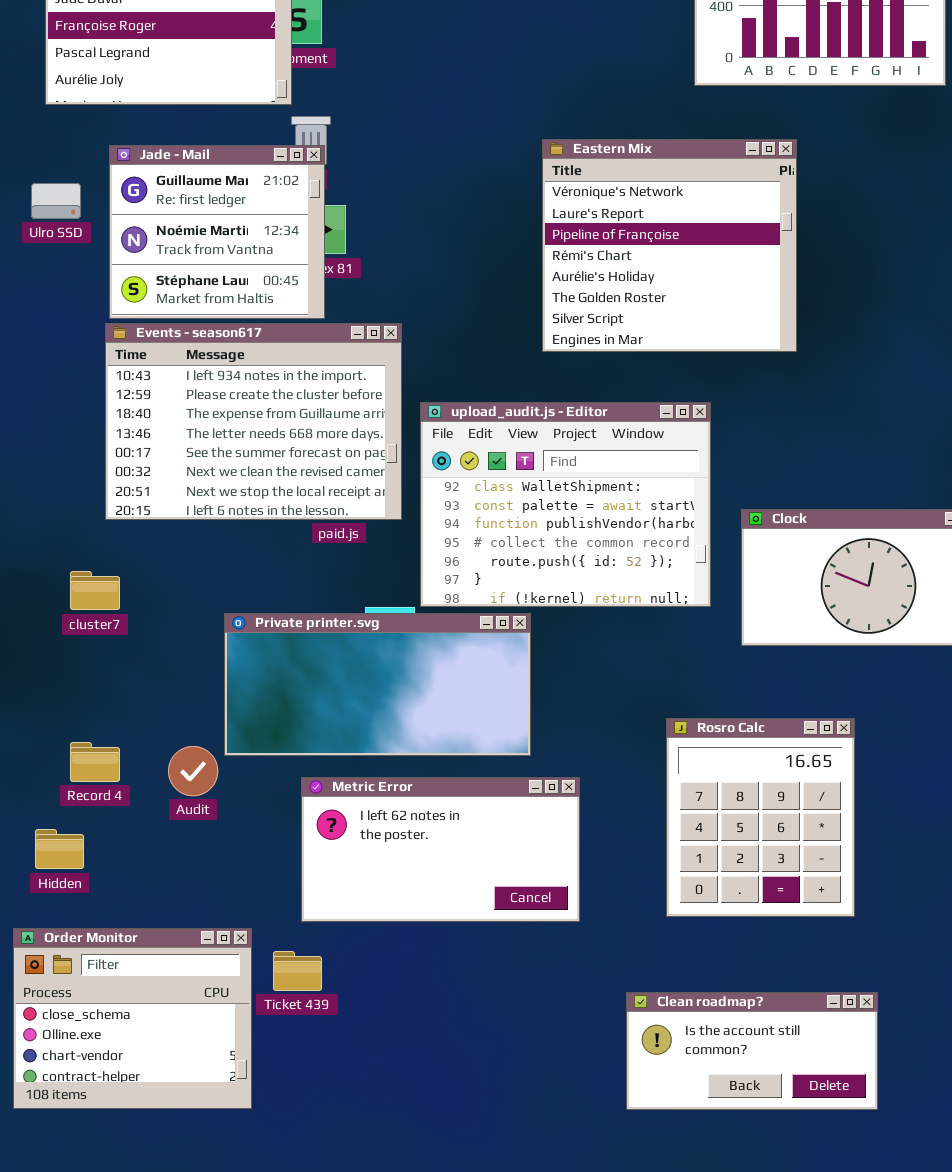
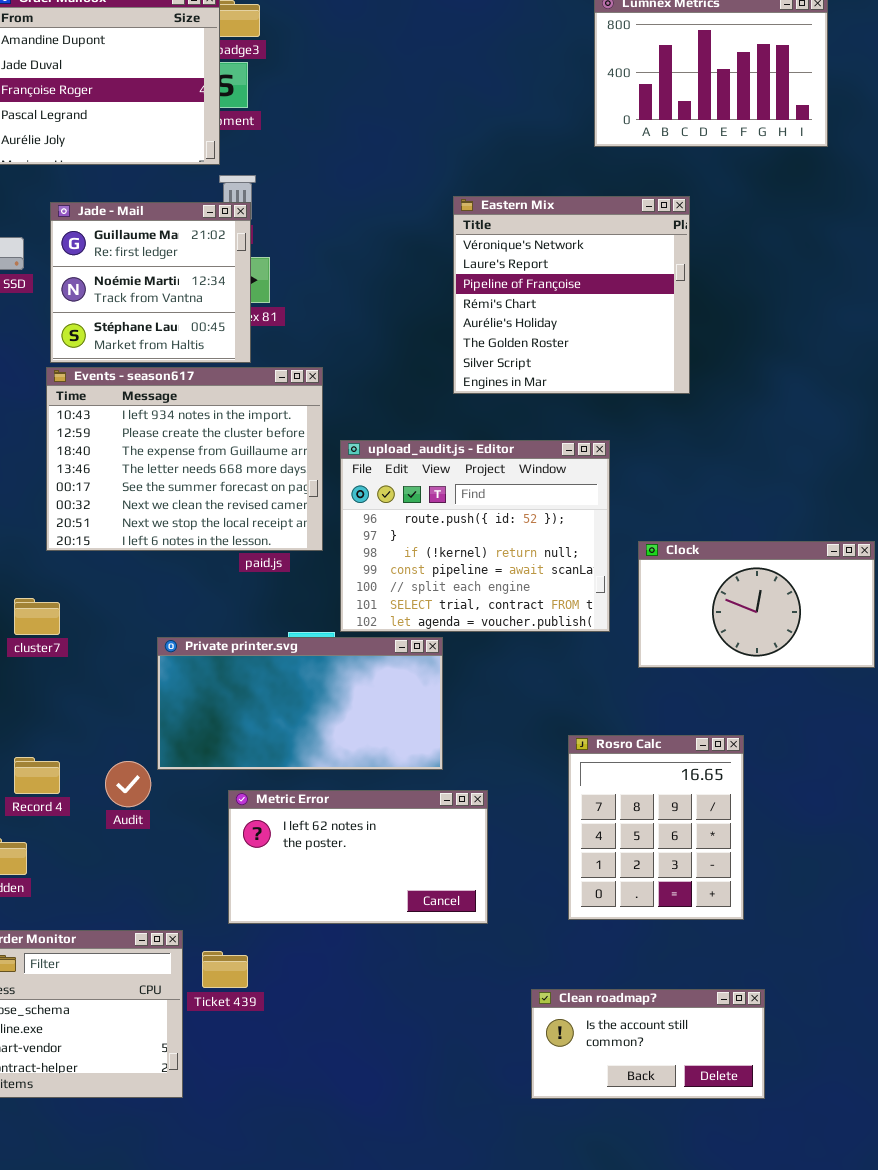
upload_audit.js - Editor: [420,402,711,607] -> [340,440,610,632], scrolled down 4 rows

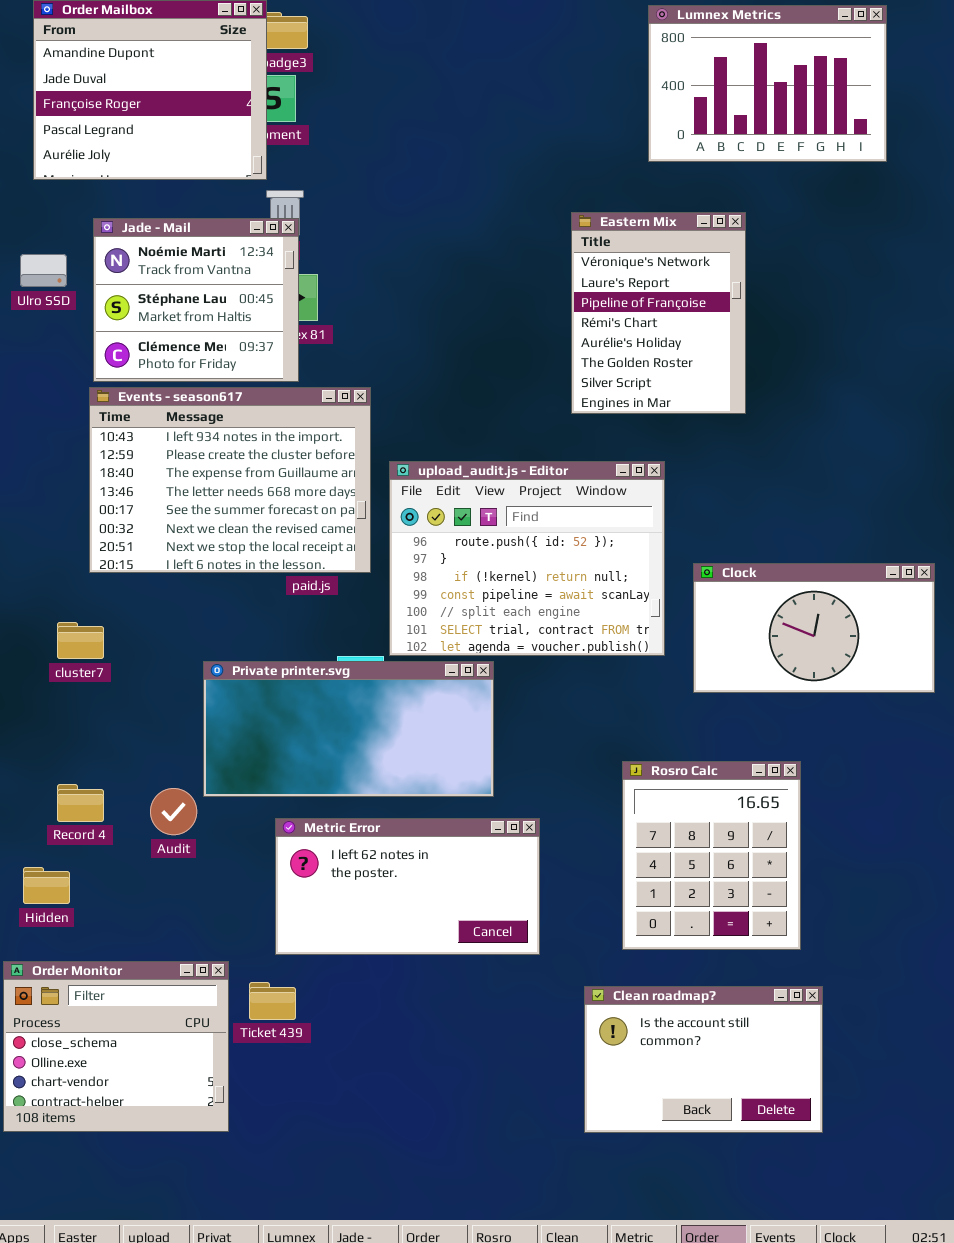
Eastern Mix: [453,196,690,394] -> [571,212,746,414], resized
Jade - Mail: [50,202,251,363] -> [93,218,299,382], scrolled down 1 row
Clean roadmap?: [531,989,765,1099] -> [584,986,823,1133], resized

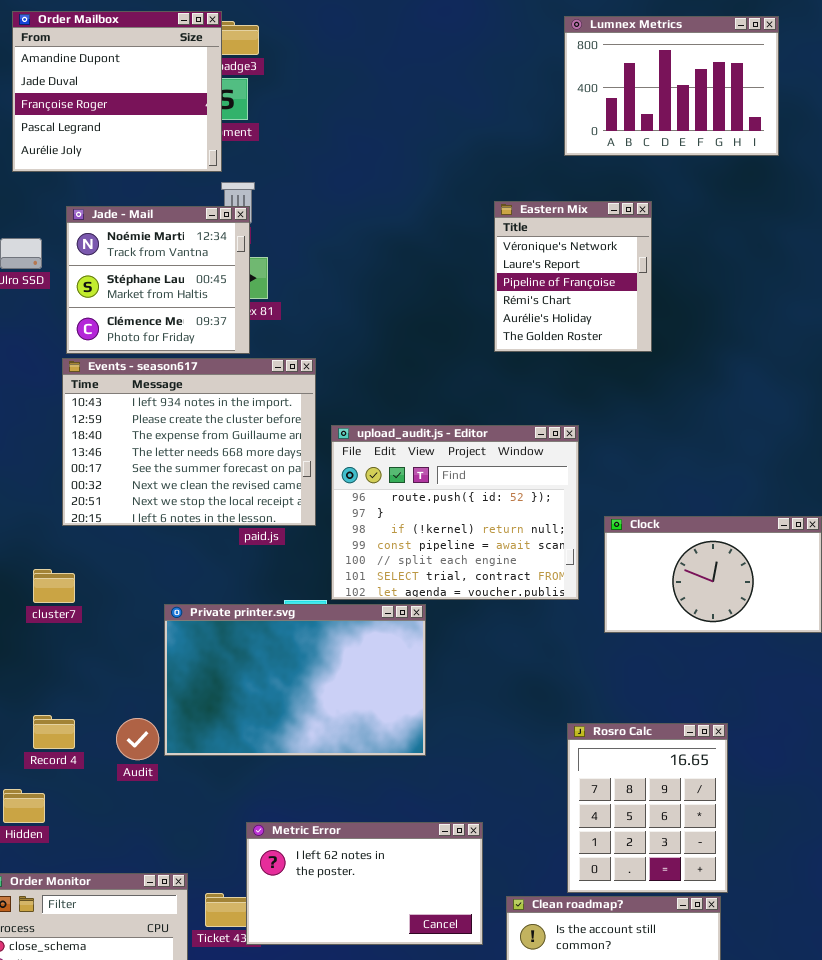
Eastern Mix: [571,212,746,414] -> [494,201,652,352], resized
Private printer.svg: [203,661,494,797] -> [164,604,426,756], resized
Rosro Calc: [622,761,801,950] -> [567,723,728,893], moved
Metric Error: [275,818,540,955] -> [246,822,483,945], moved

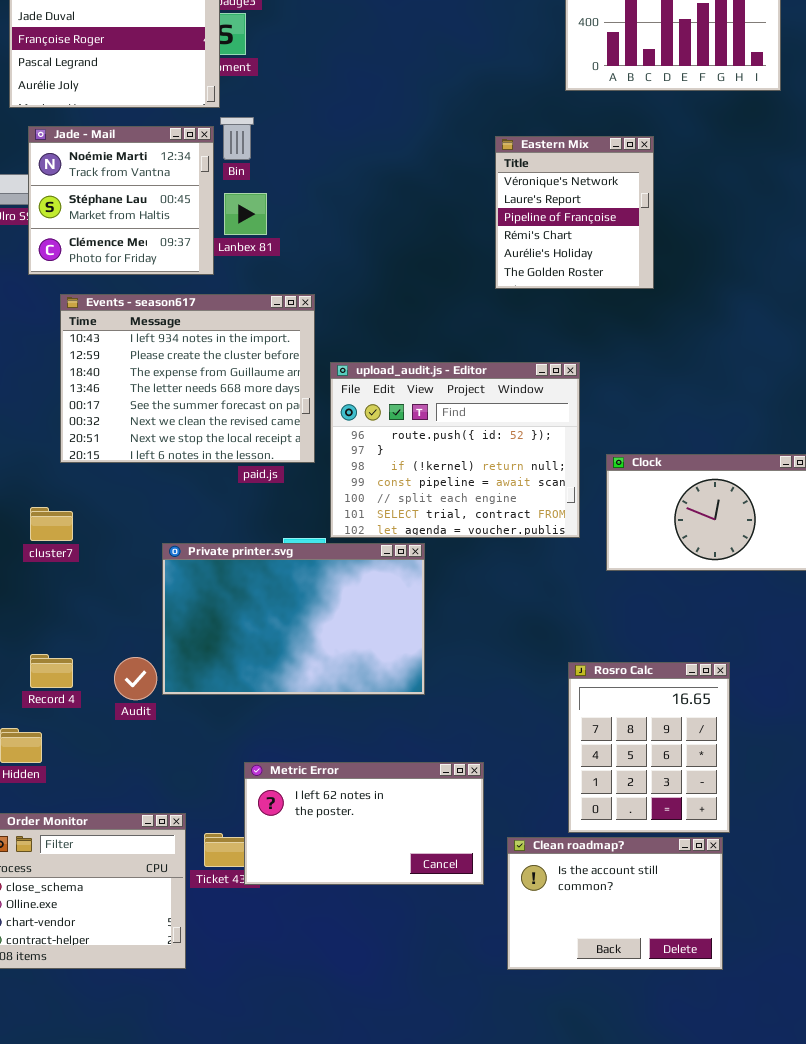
Jade - Mail: [66,206,250,354] -> [28,126,214,275], moved

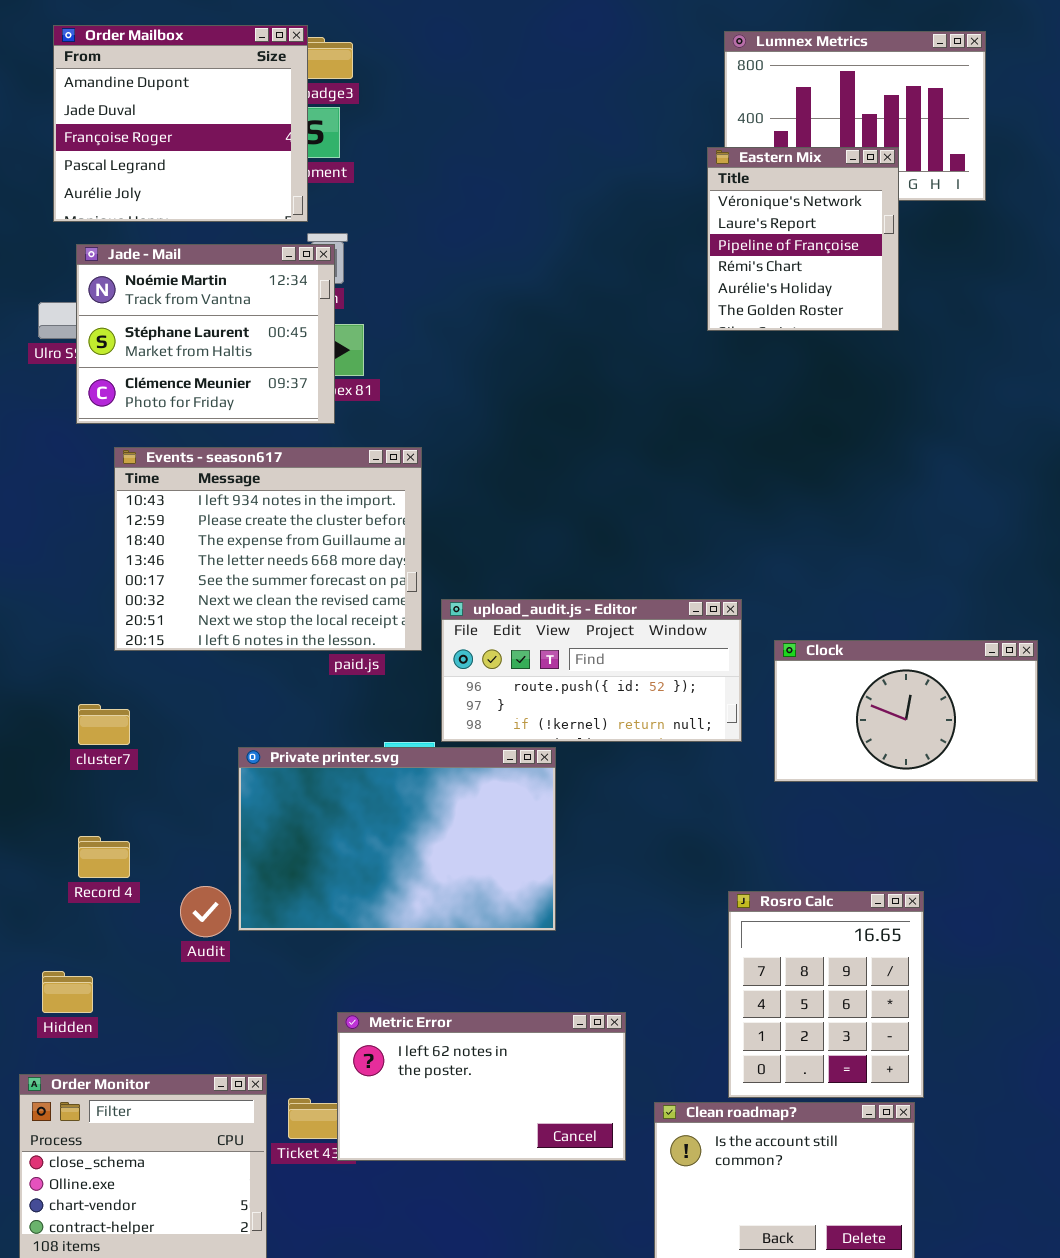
Jade - Mail: [28,126,214,275] -> [76,244,335,424], resized
Eastern Mix: [495,136,654,289] -> [707,147,899,331], moved
upload_audit.js - Editor: [330,362,580,538] -> [441,599,742,742], resized
Record 4: [30,654,73,688] -> [78,836,130,878], moved

